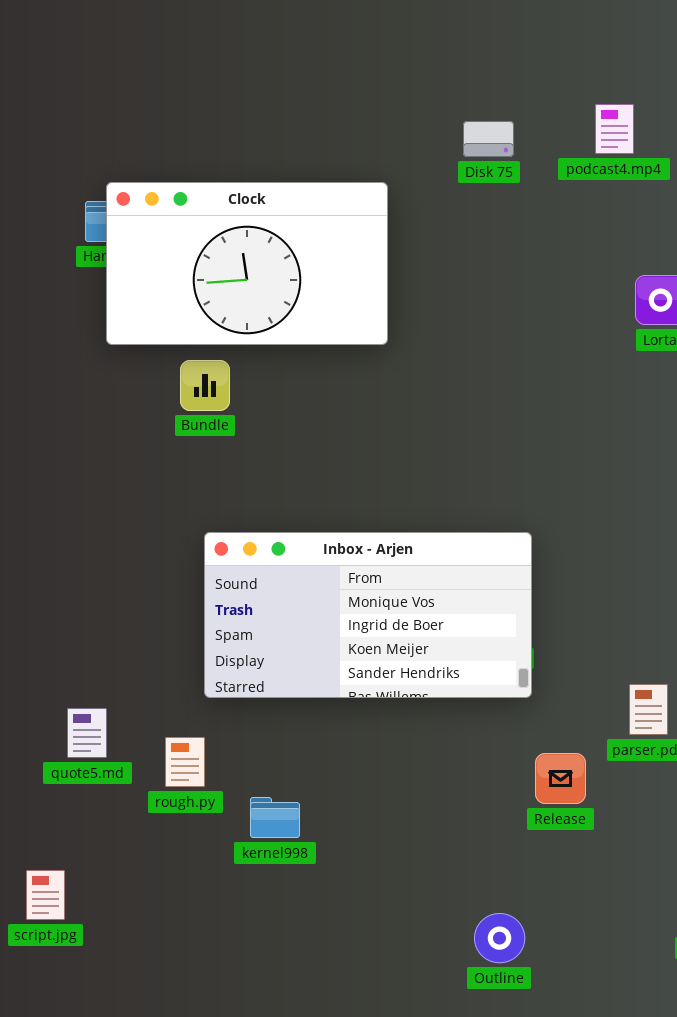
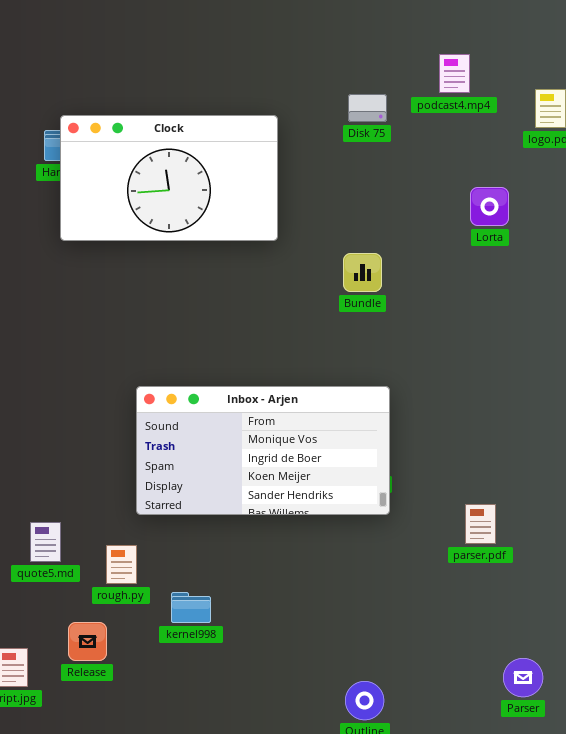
Disk 75: [463,121,514,157] -> [348,94,387,122], moved
Bundle: [180,360,230,411] -> [343,253,382,292], moved
Release: [535,753,586,804] -> [68,622,107,661], moved

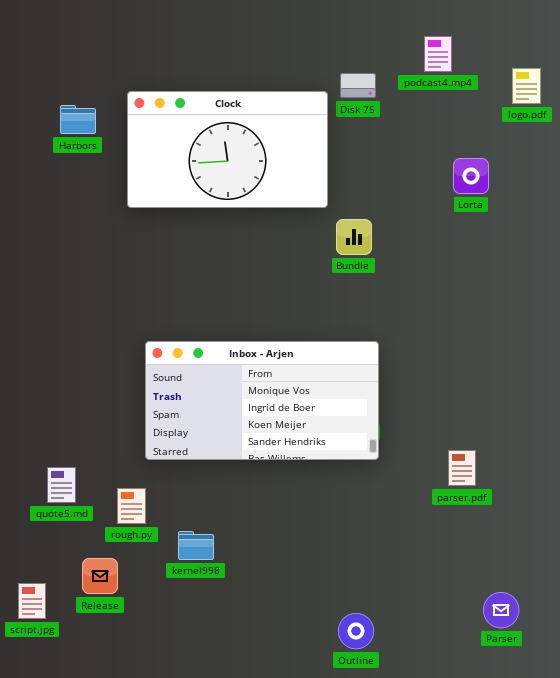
Clock: [60,115,278,241] -> [127,91,328,208], moved

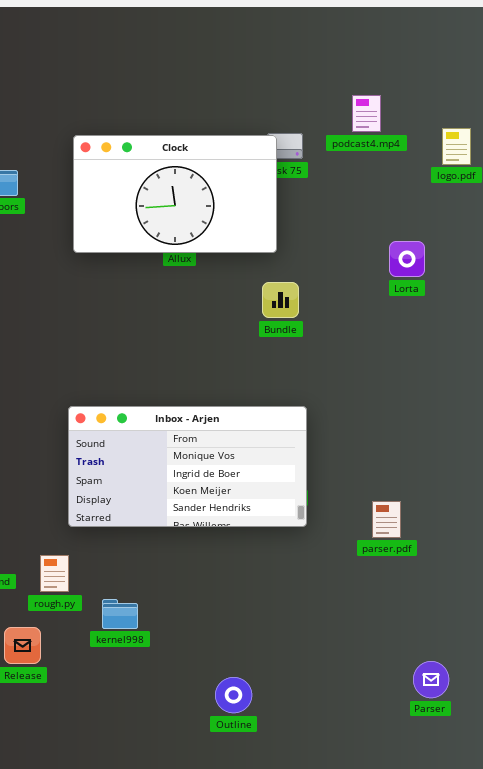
Clock: [127,91,328,208] -> [73,135,277,253], moved
Lorta: [453,158,489,194] -> [389,241,425,277], moved
parser.pdf: [448,450,476,486] -> [372,501,401,538], moved
Outline: [338,613,374,649] -> [215,677,252,713], moved

